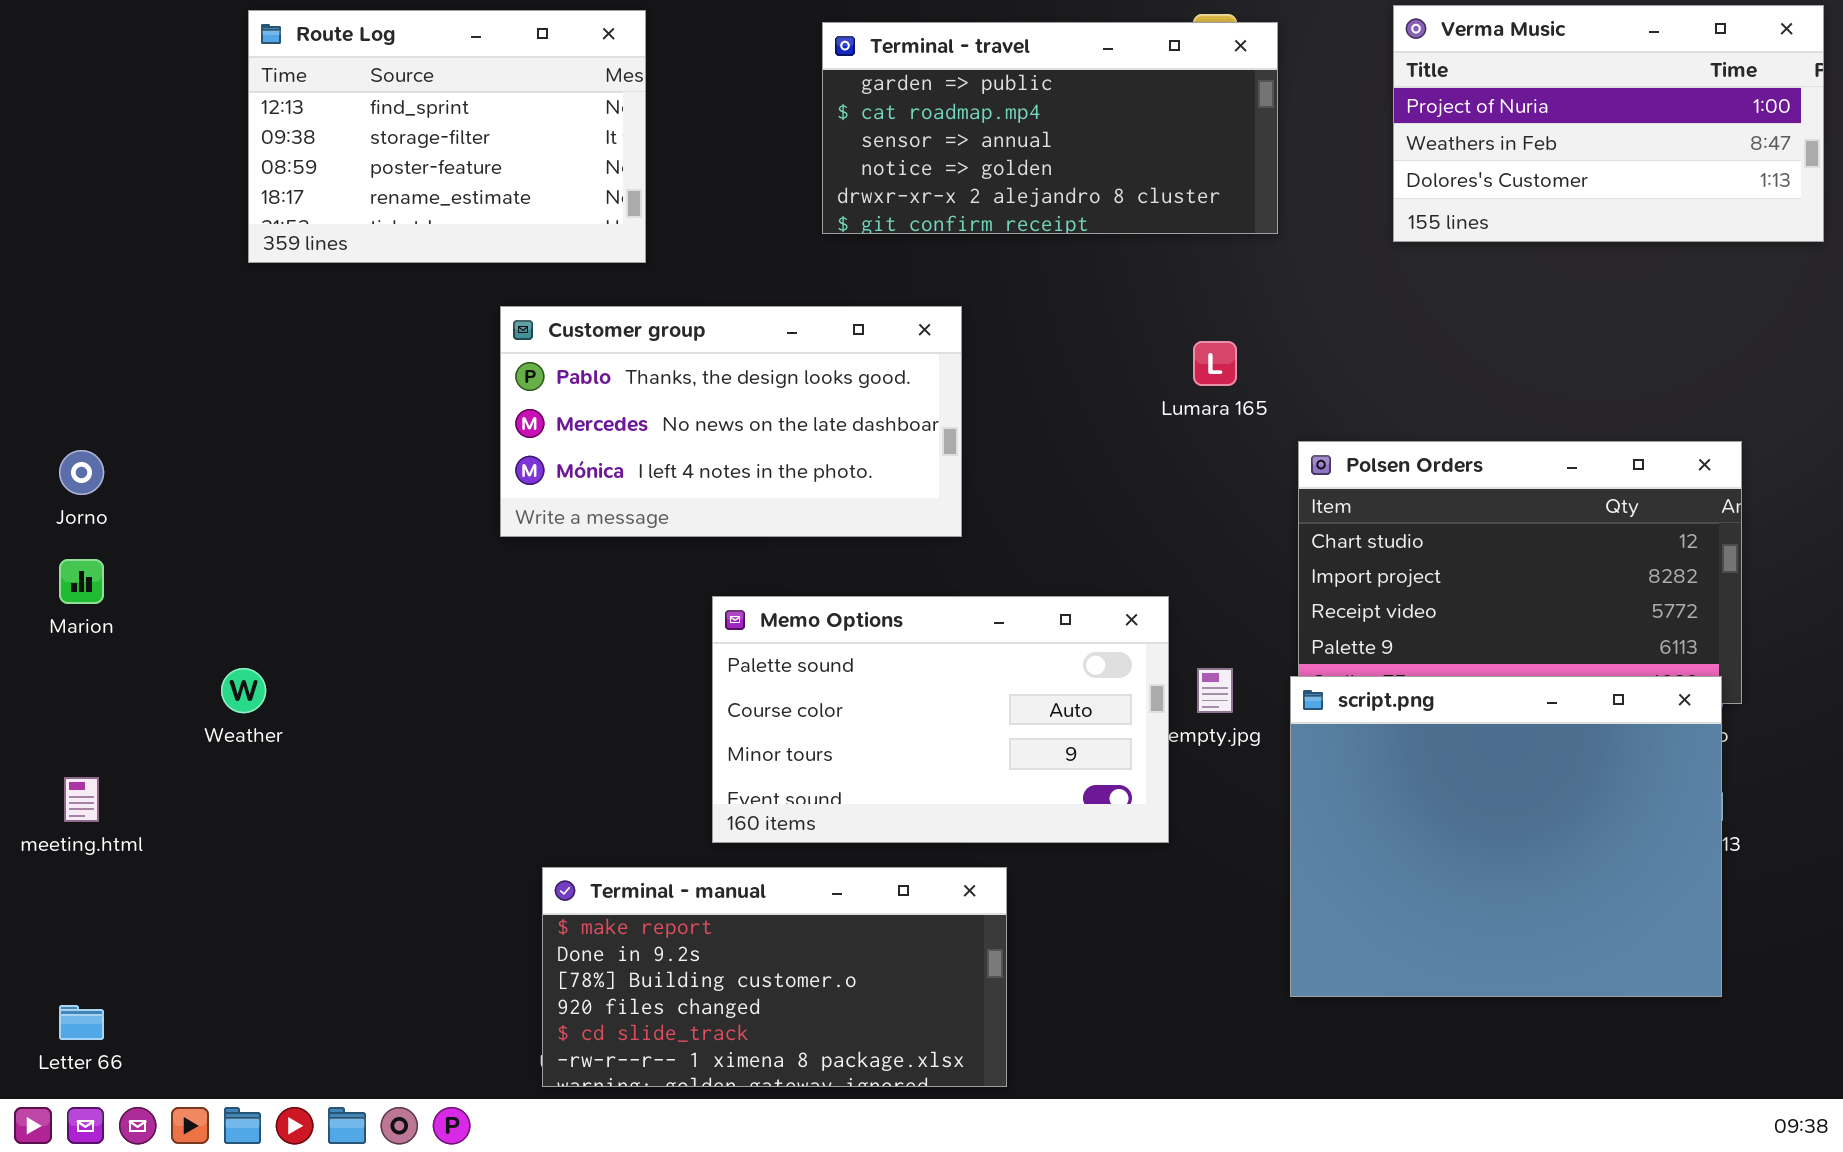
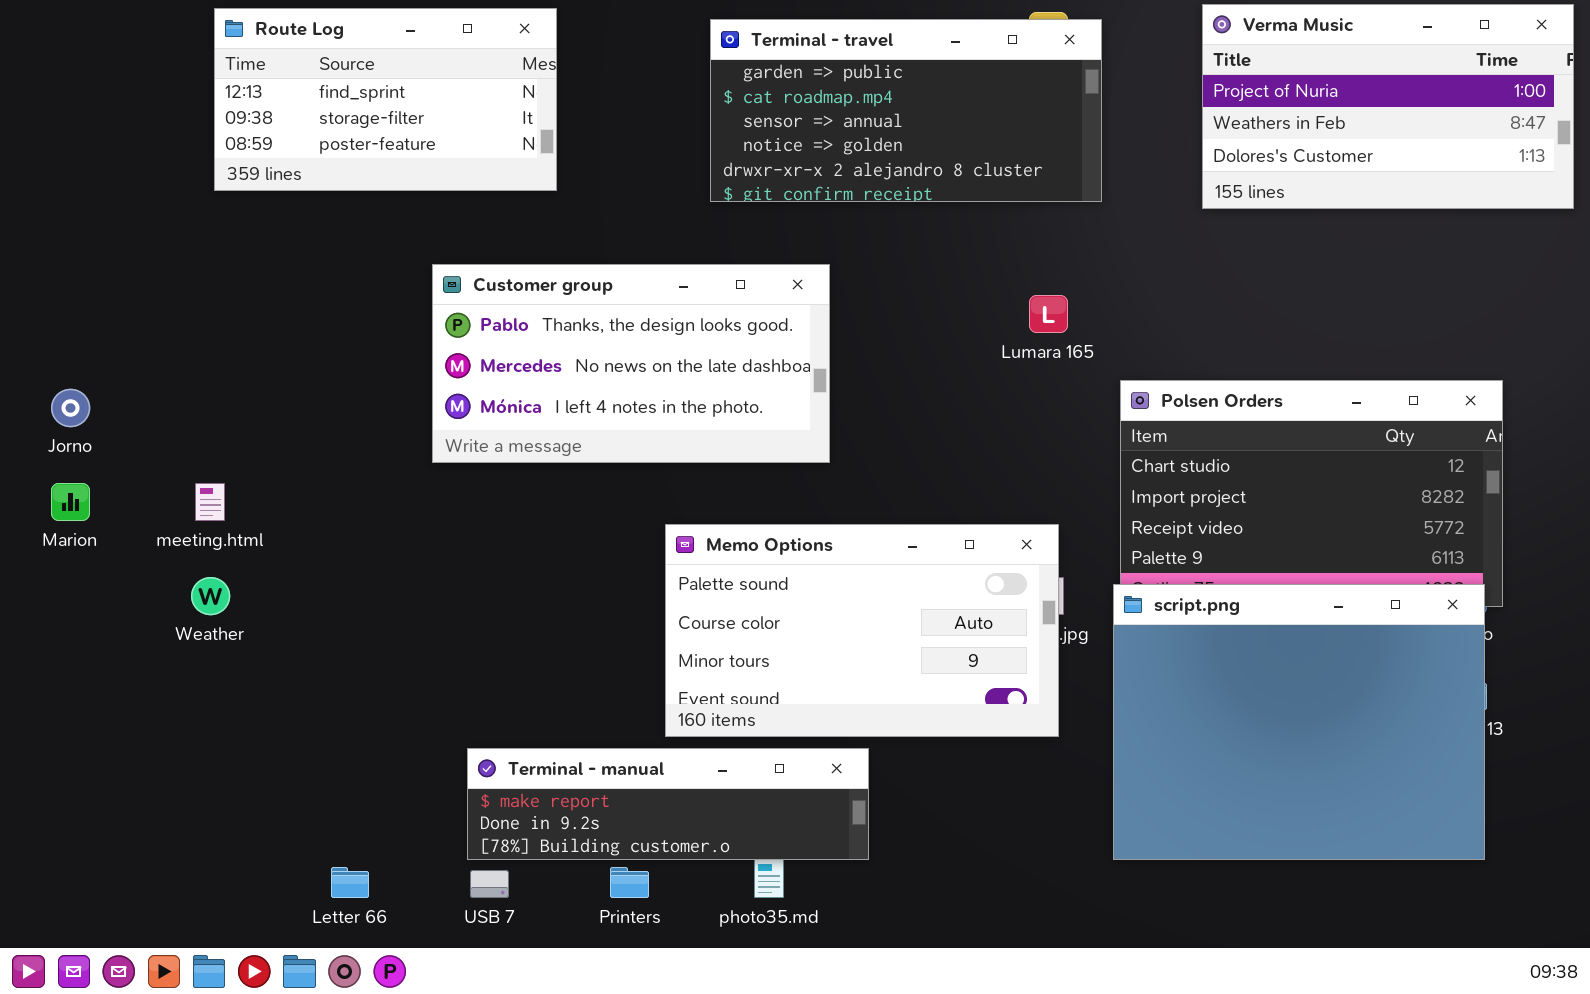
Route Log: [248,10,646,263] -> [214,8,557,191], resized
Memo Options: [712,596,1169,843] -> [665,524,1059,737], moved
meeting.html: [64,777,99,822] -> [195,483,225,521], moved
Terminal - manual: [542,867,1007,1087] -> [467,748,869,860], resized
Letter 66: [59,1005,104,1040] -> [331,867,369,898], moved

